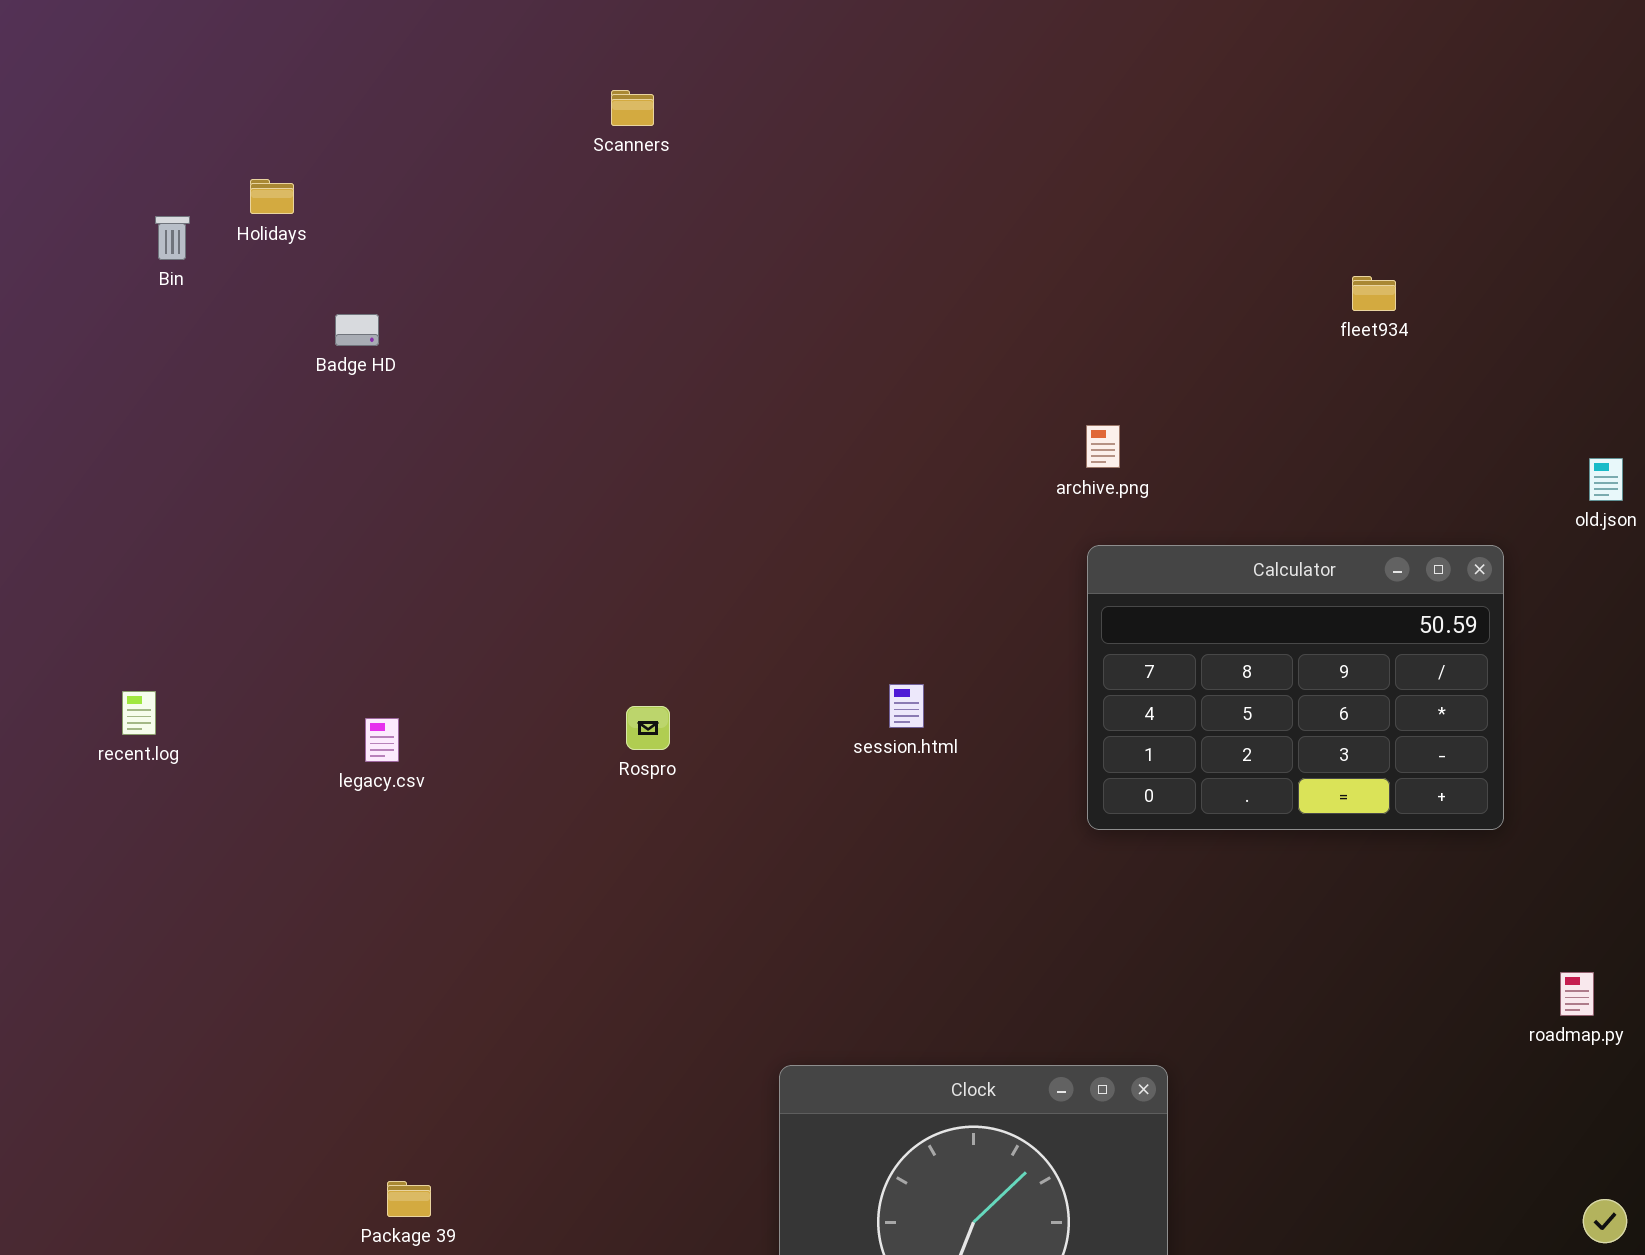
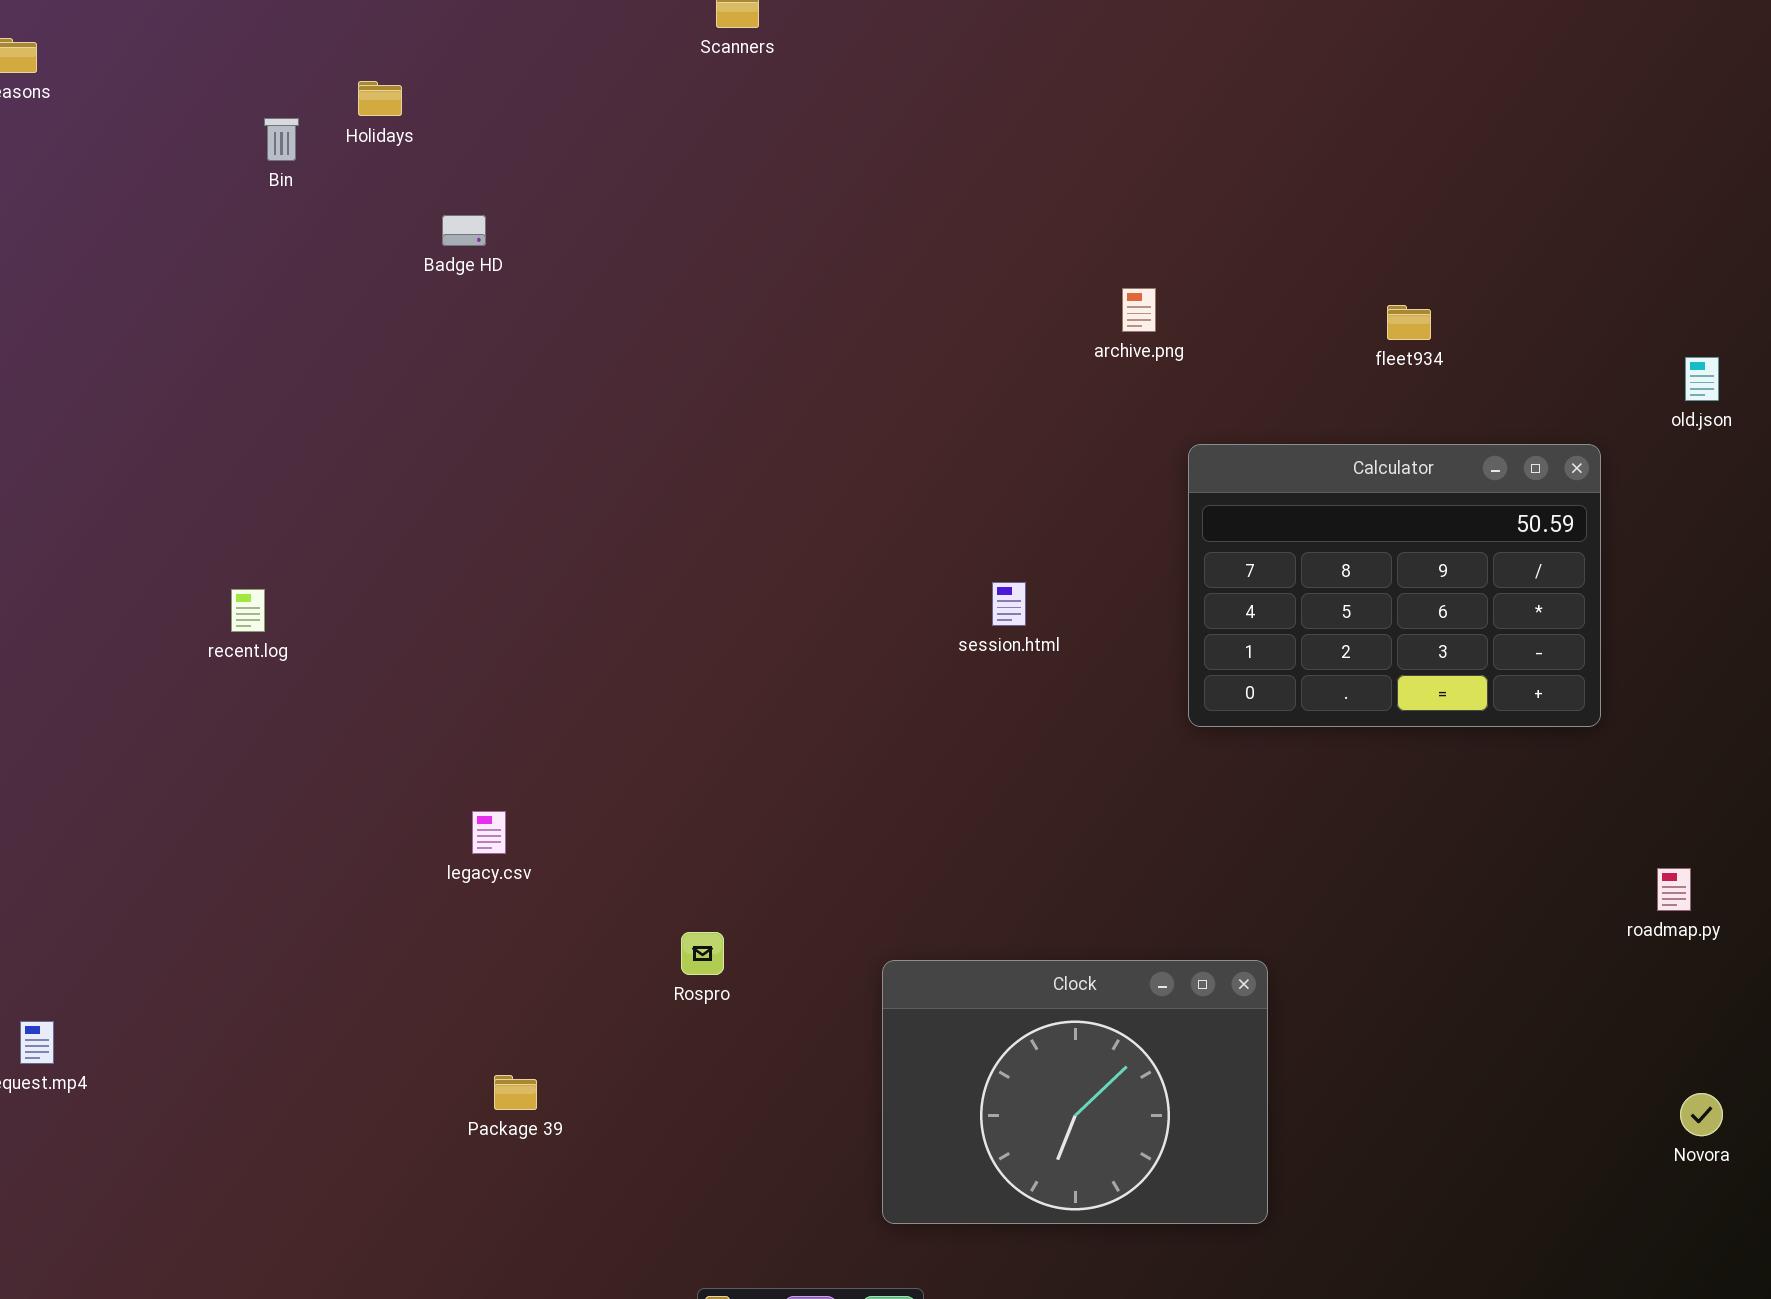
fleet934: [1352,276,1396,311] -> [1387,305,1431,340], moved
archive.png: [1086,425,1120,468] -> [1122,288,1156,332], moved
Rospro: [626,706,670,750] -> [681,932,724,975], moved
legacy.csv: [365,718,399,762] -> [472,811,506,854], moved

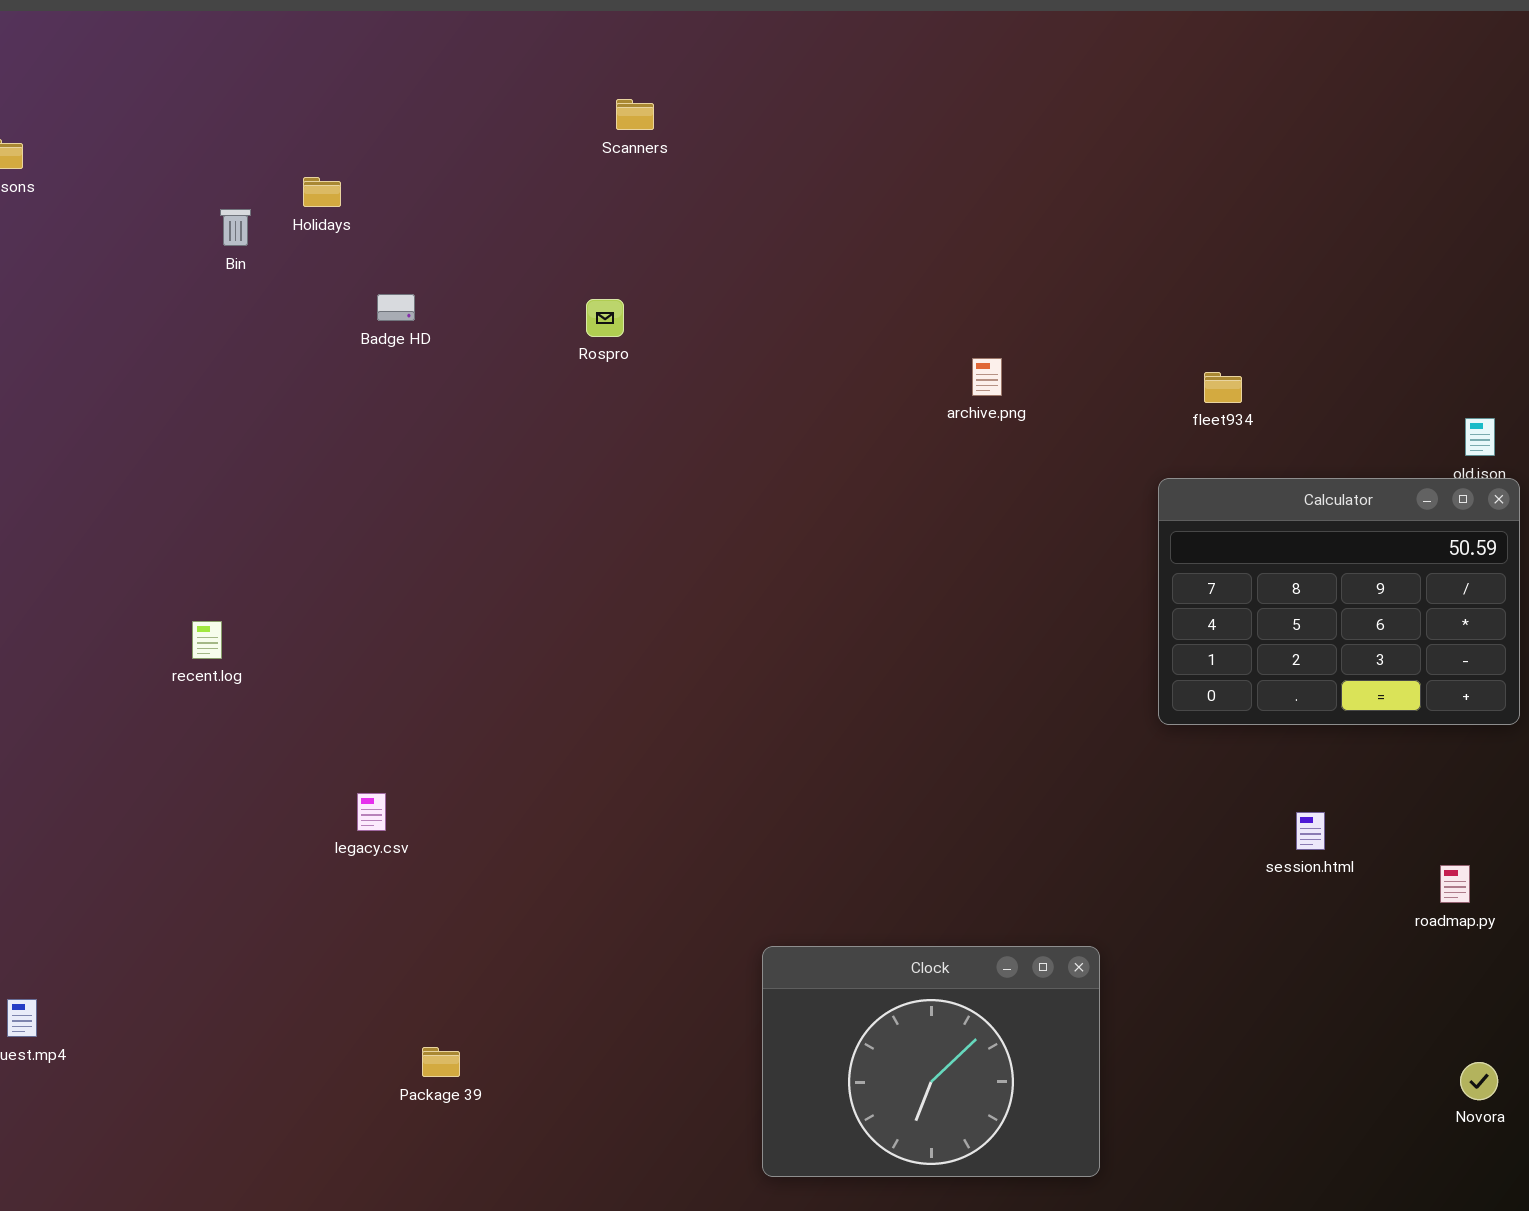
Calculator: [1188,444,1601,727] -> [1158,478,1520,725], moved
session.html: [992,582,1026,626] -> [1296,812,1325,850], moved
legacy.csv: [472,811,506,854] -> [357,793,386,831], moved
Rospro: [681,932,724,975] -> [586,299,624,337], moved

